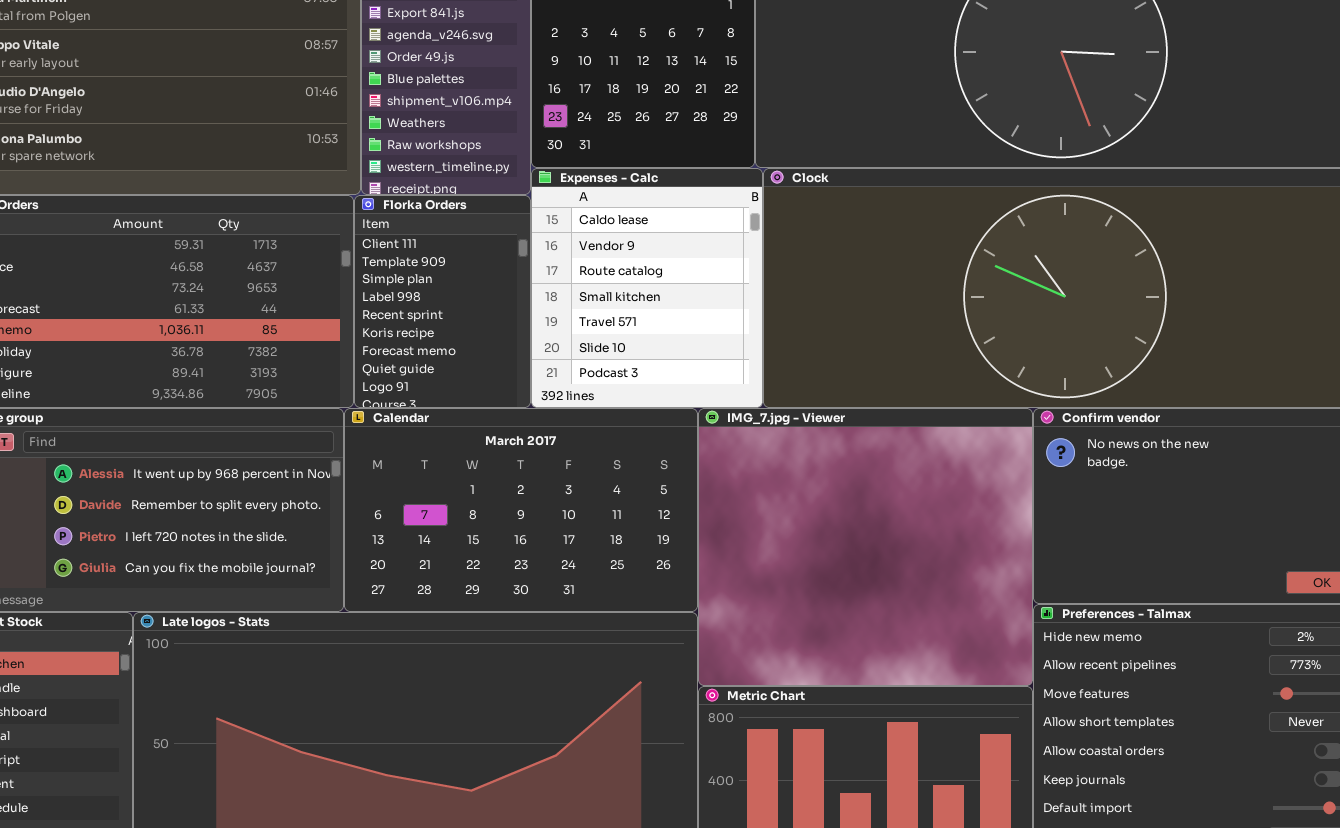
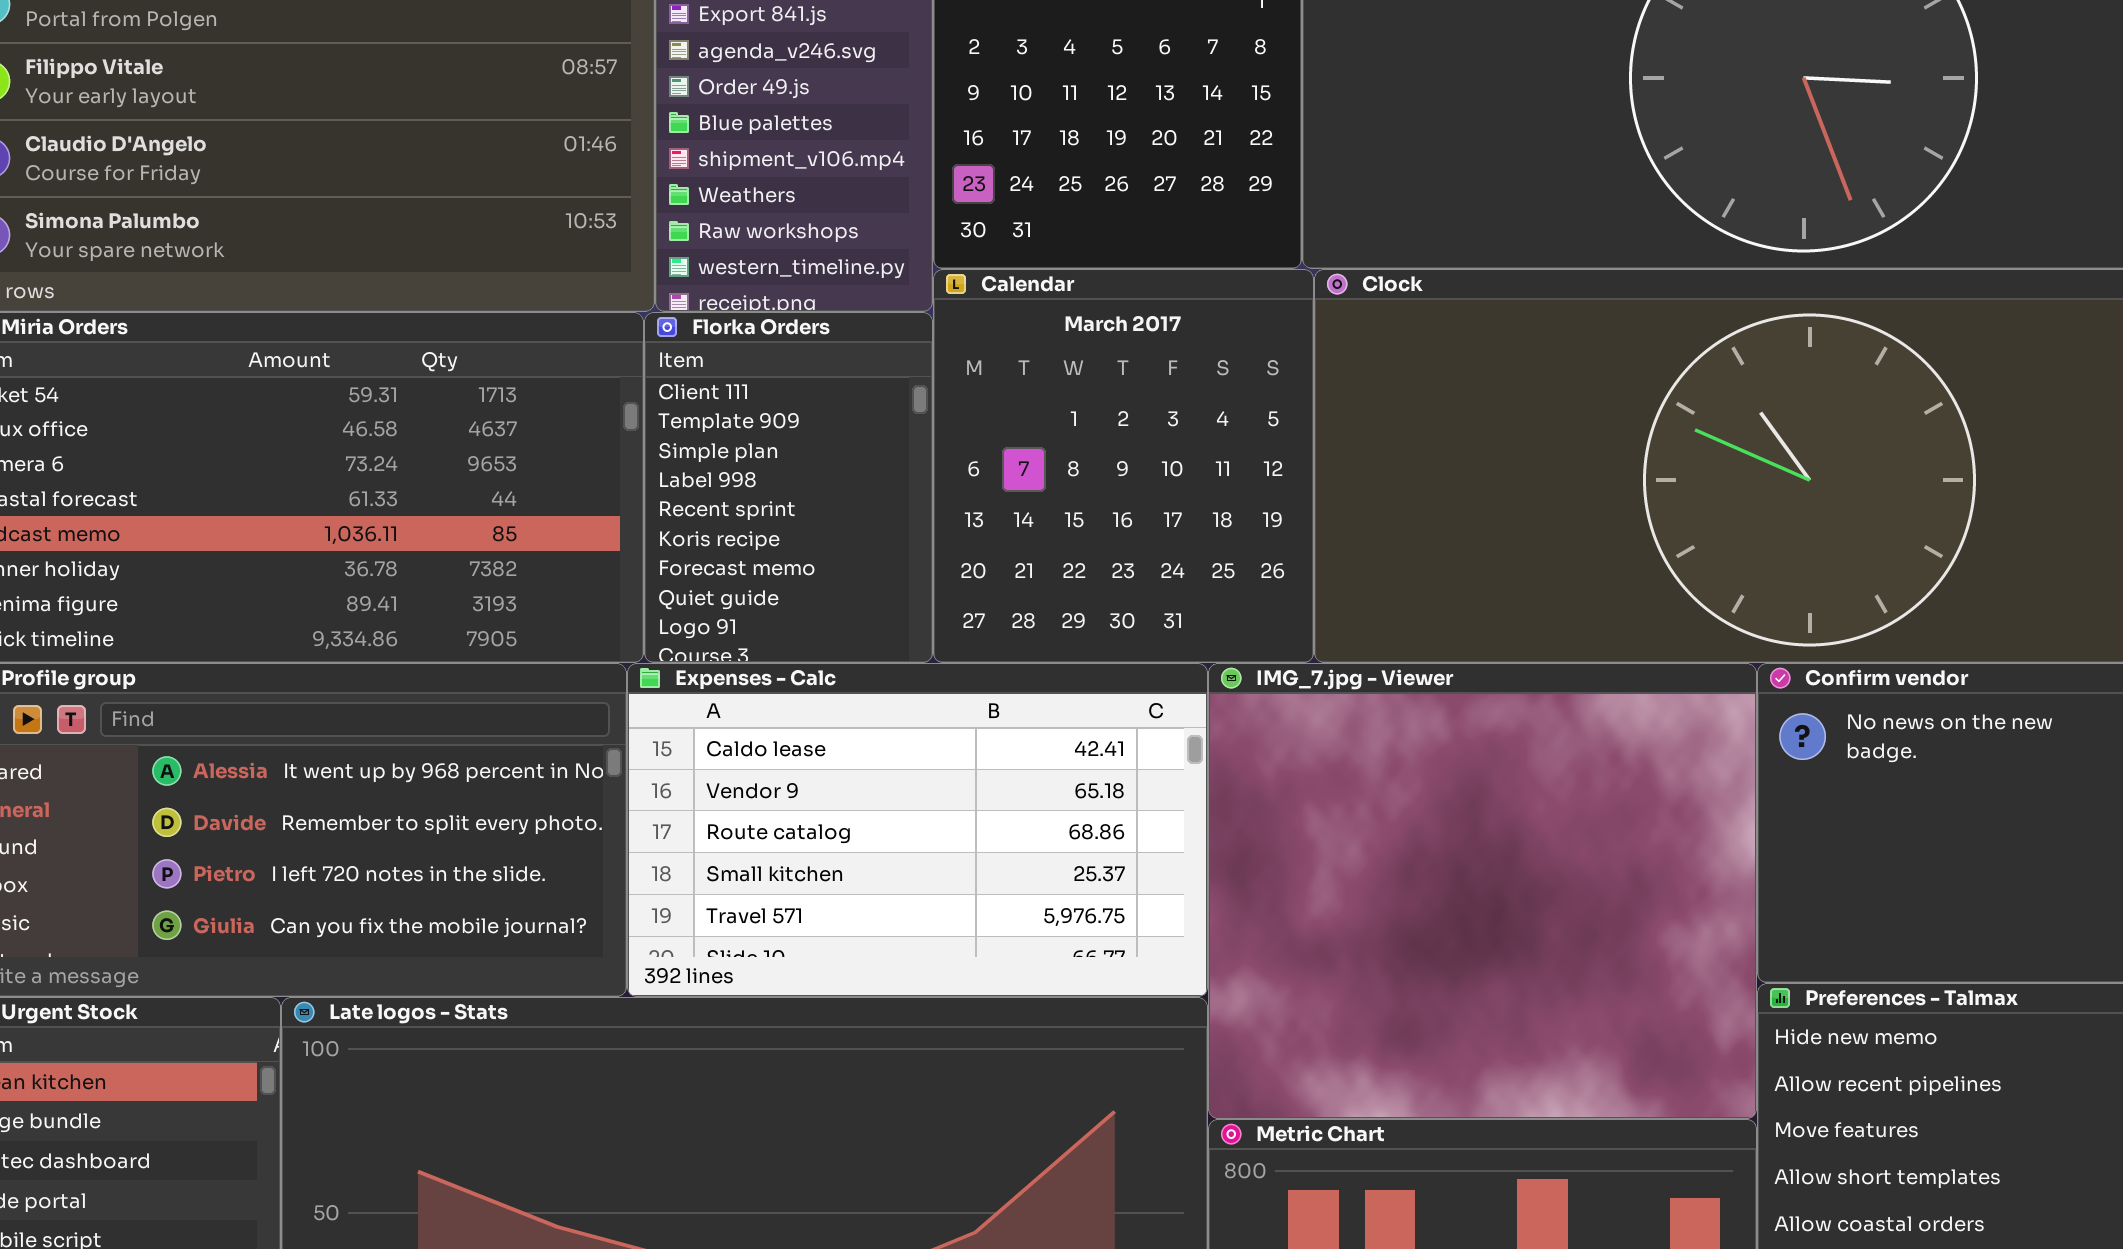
Expenses - Calc: [531,168,763,408] -> [627,663,1208,997], moved, resized
Calendar: [344,408,698,612] -> [933,269,1314,663], moved, resized

